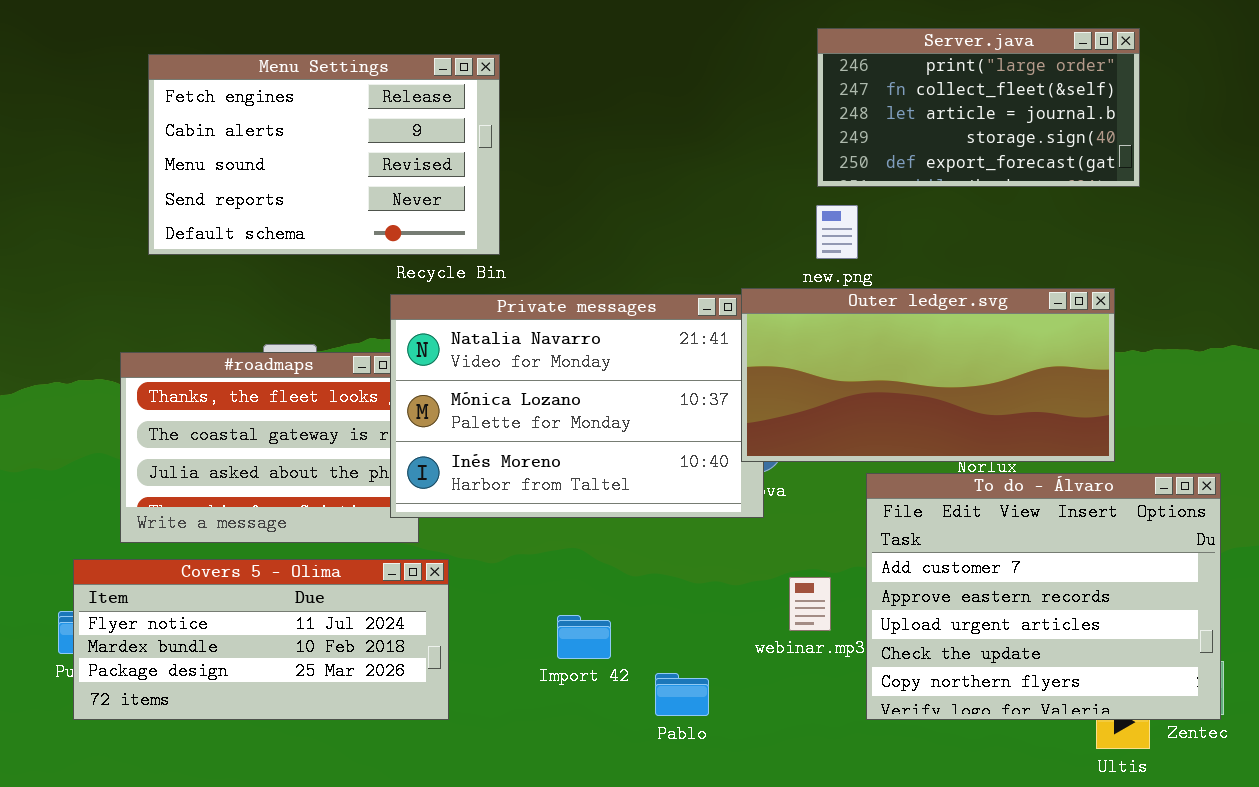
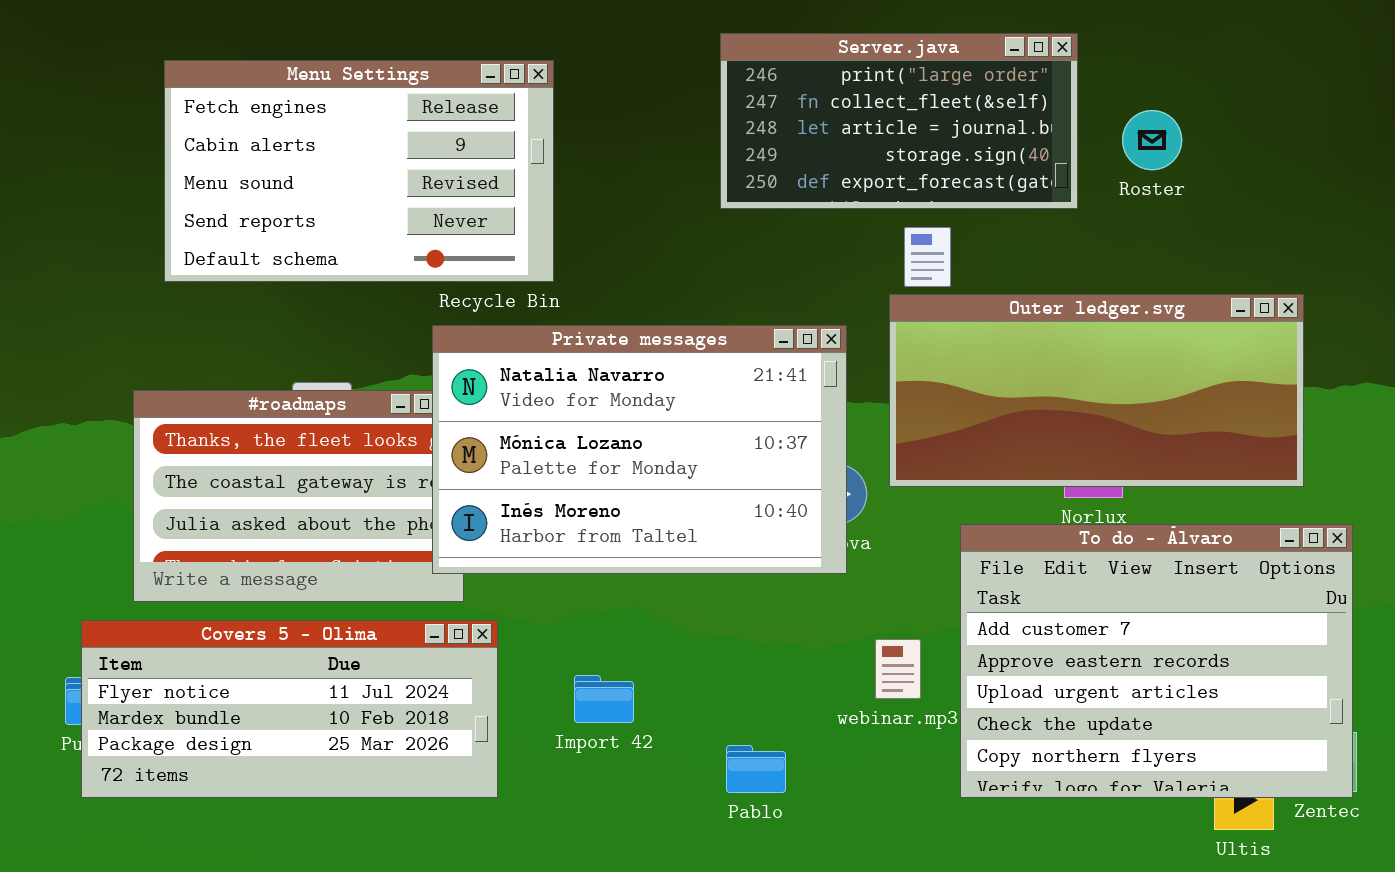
Server.java: [817,28,1140,187] -> [720,33,1078,209], moved
Outer ledger.svg: [741,288,1115,462] -> [889,294,1304,487], moved
Import 42: [557,615,611,659] -> [574,675,634,723], moved

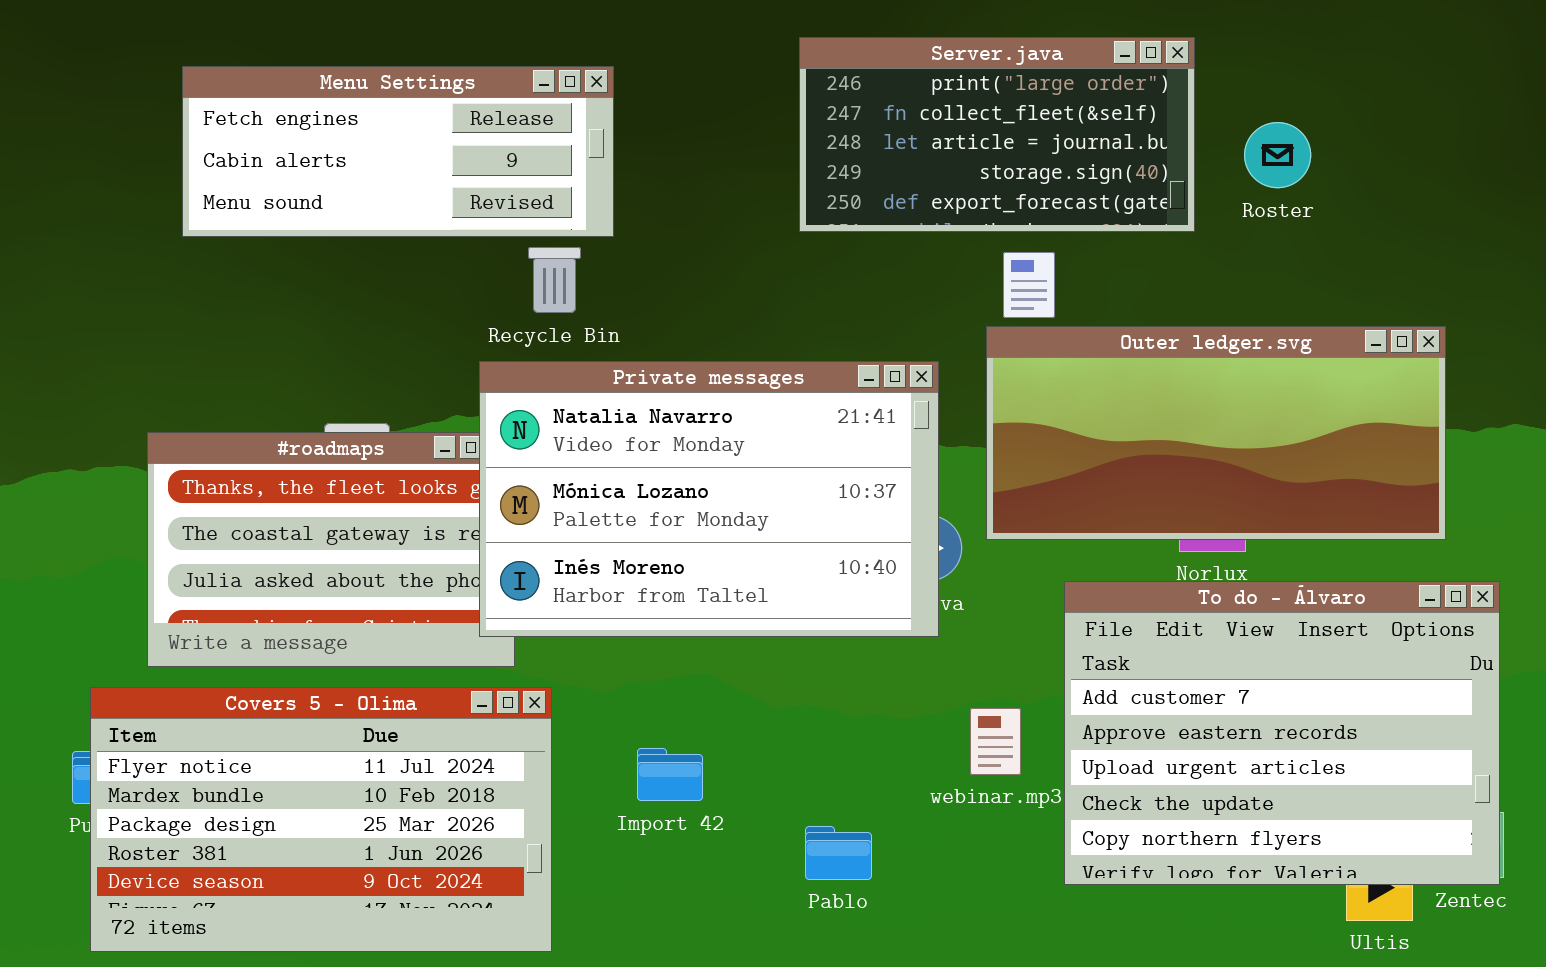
Menu Settings: [164,60,554,282] -> [182,66,614,237], resized
Covers 5 - Olima: [81,620,498,798] -> [90,687,552,952], resized

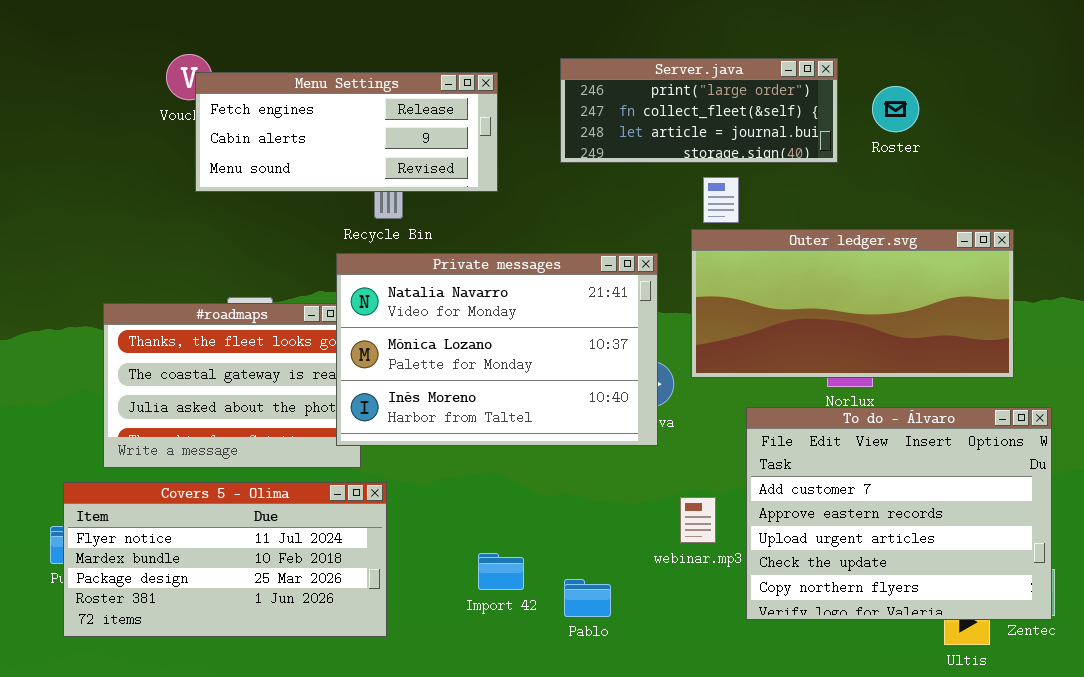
Server.java: [799,37,1195,232] -> [560,58,838,163], resized
Menu Settings: [182,66,614,237] -> [195,72,498,192], moved
Covers 5 - Olima: [90,687,552,952] -> [63,482,387,637], resized
Import 42: [637,748,703,801] -> [478,553,524,590], moved

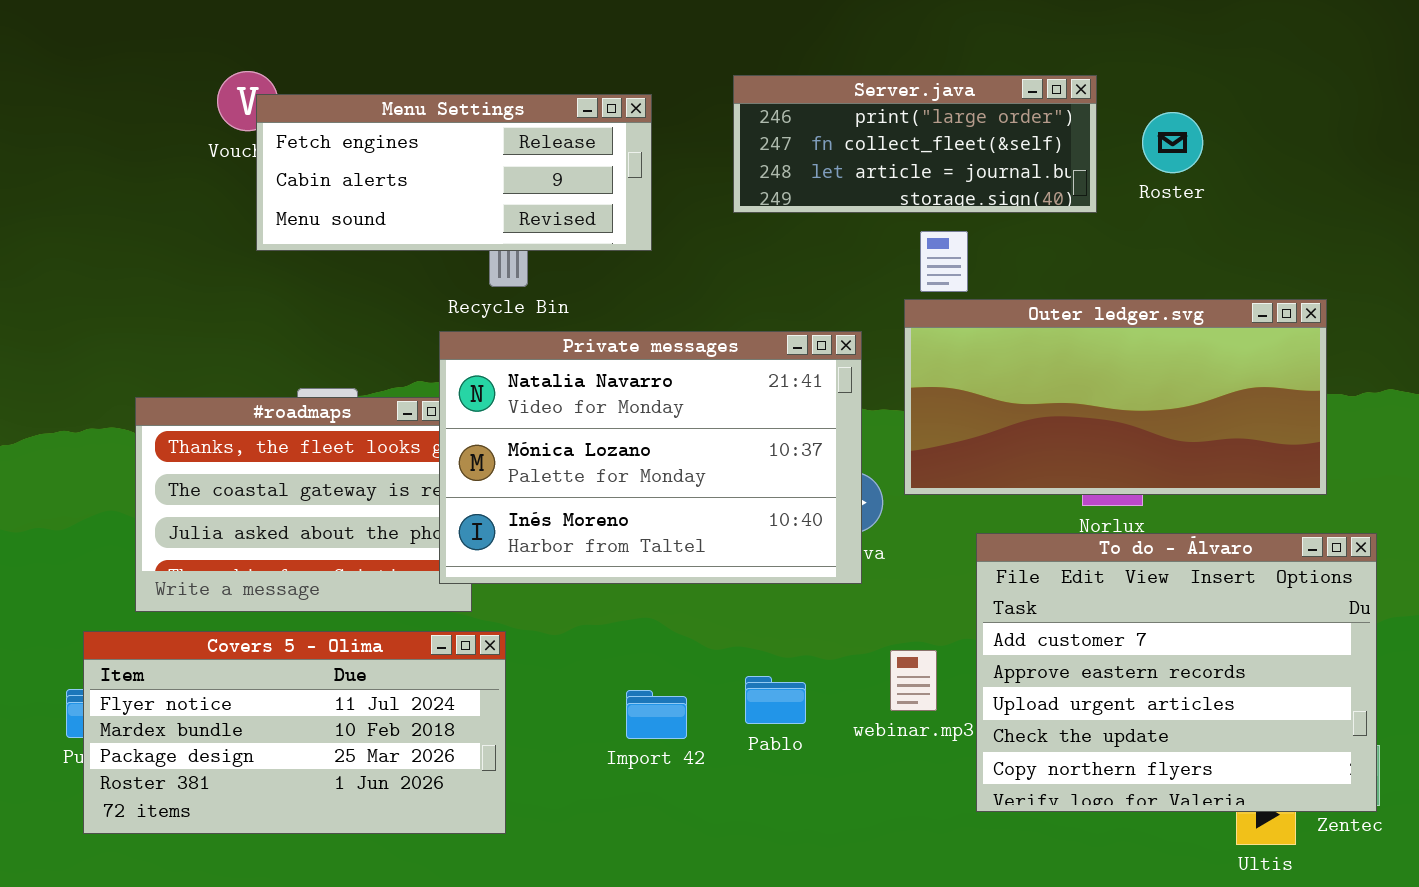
Import 42: [478,553,524,590] -> [626,690,687,739], moved
Pablo: [564,579,611,617] -> [745,676,806,724], moved

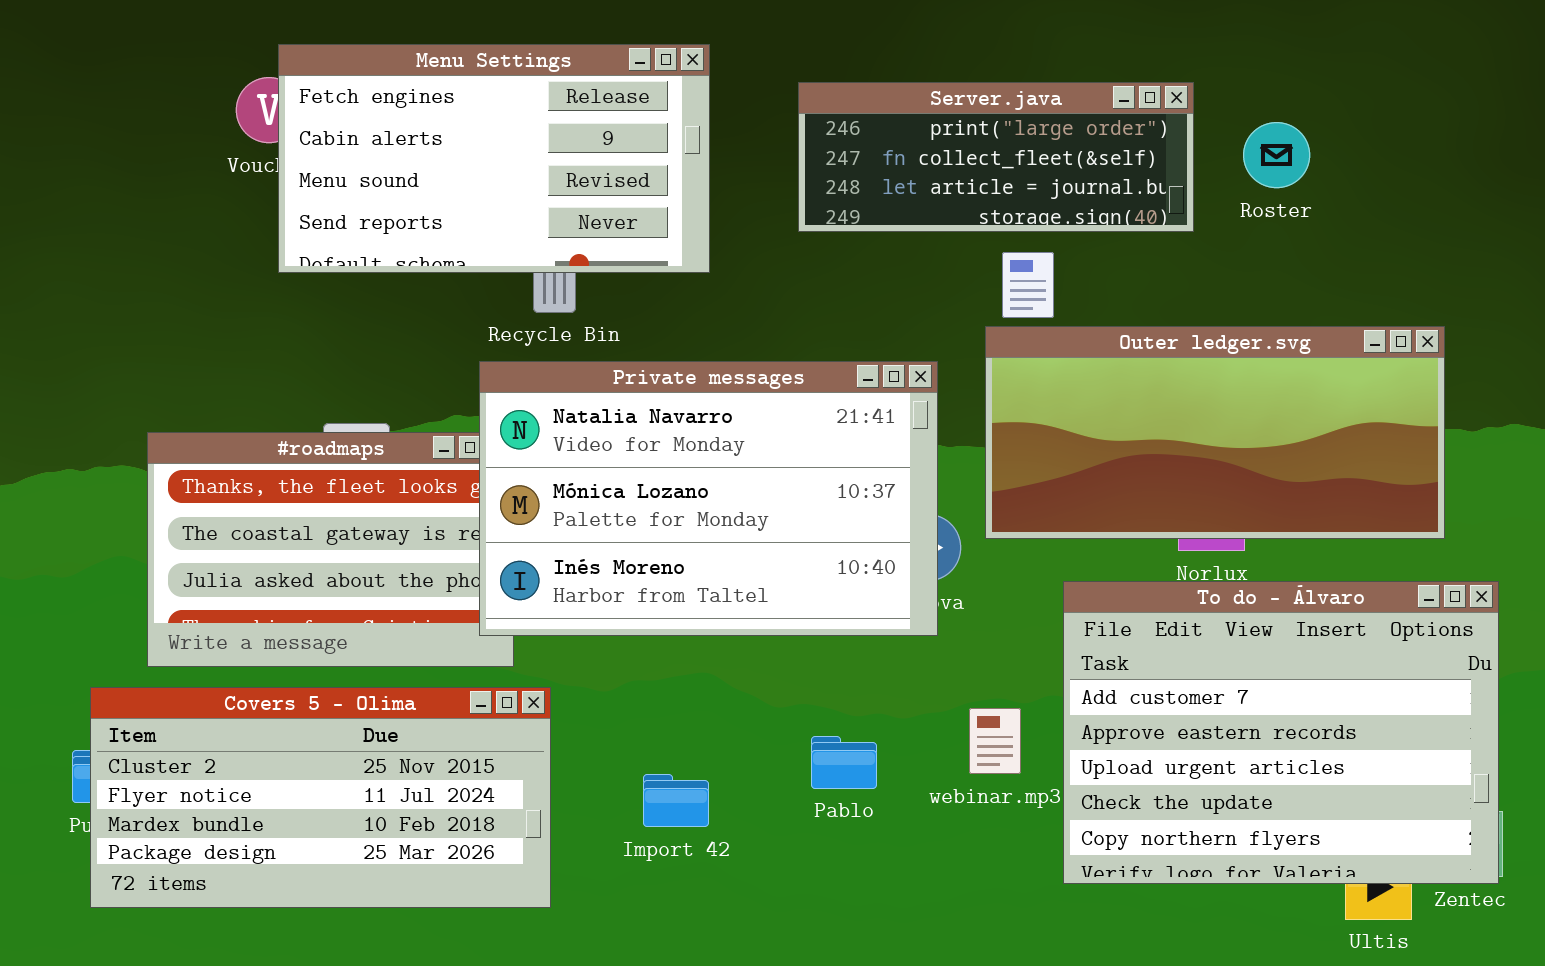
Menu Settings: [256,94,652,251] -> [278,44,710,273], resized
Covers 5 - Olima: [83,631,506,834] -> [90,687,551,908], scrolled up 1 row
Import 42: [626,690,687,739] -> [643,774,709,827], moved

